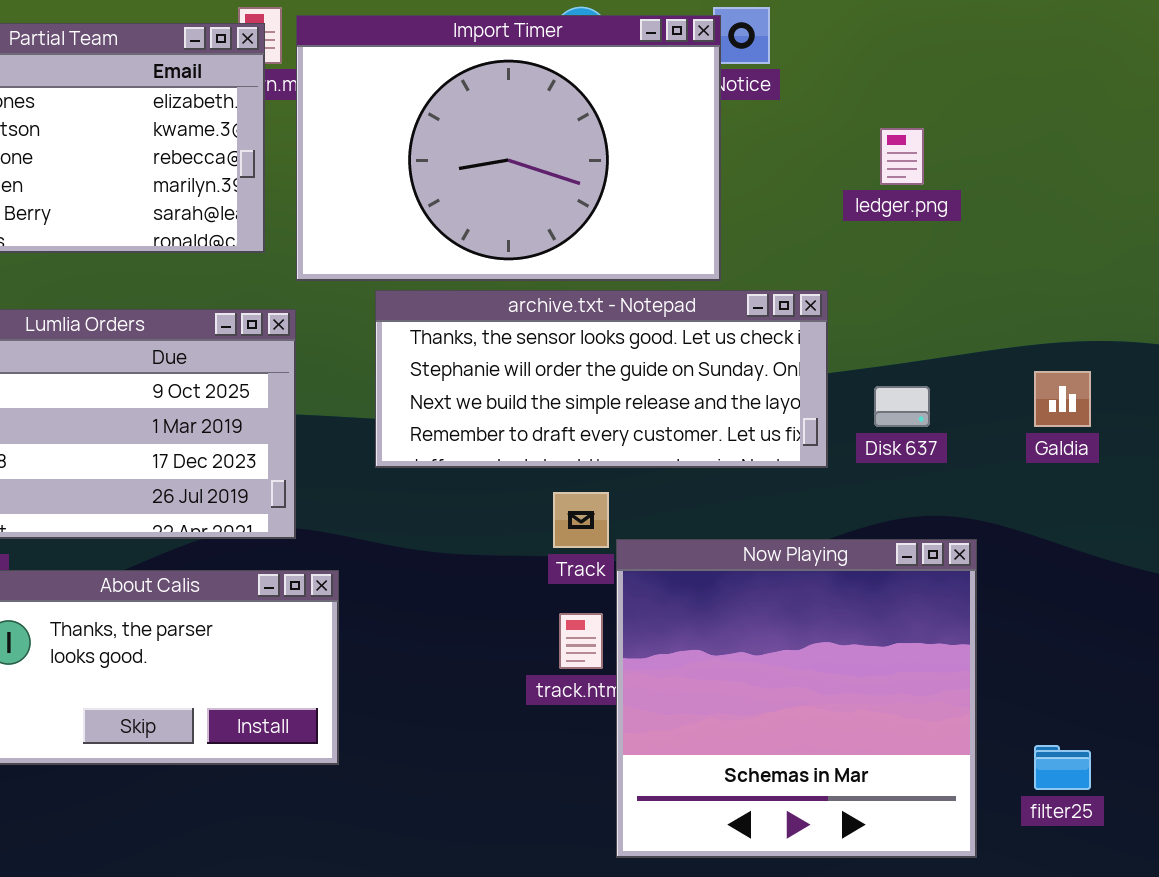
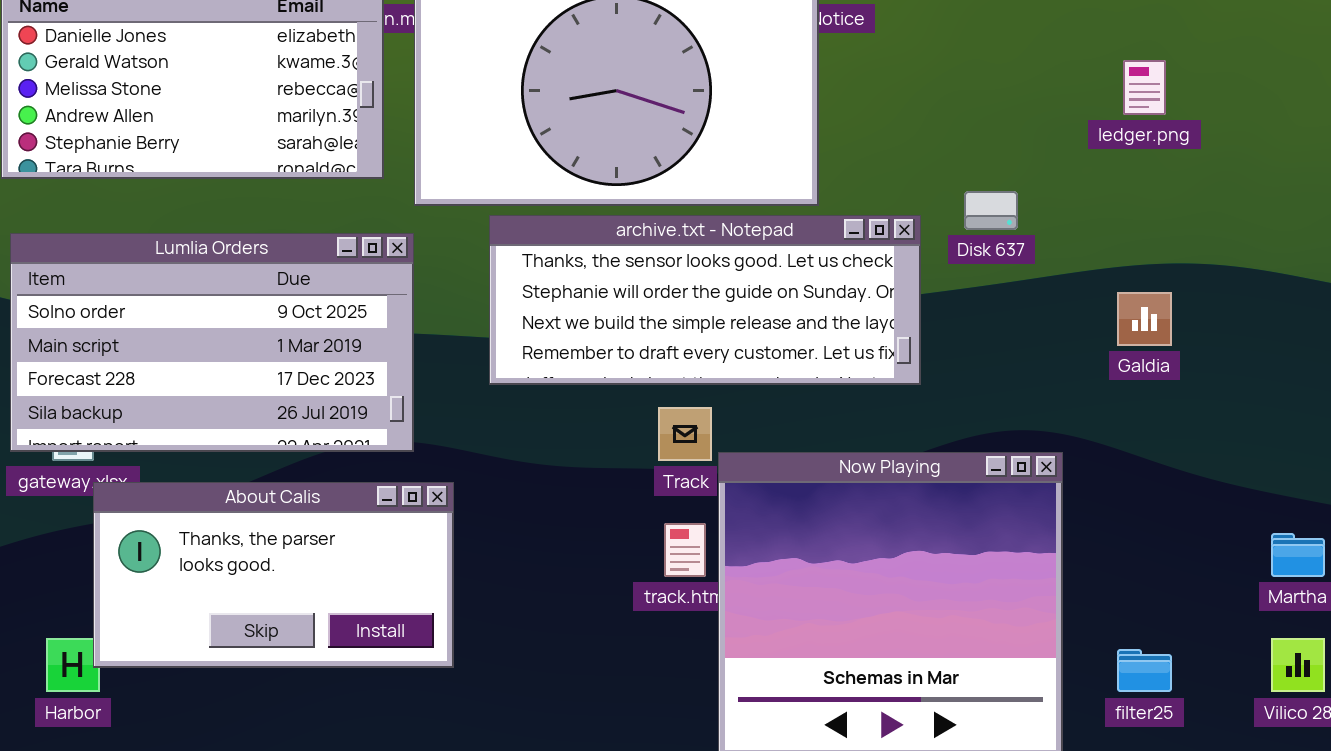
ledger.png: [880,128,924,185] -> [1123,60,1166,115], moved
Disk 637: [874,386,930,427] -> [964,191,1018,230], moved

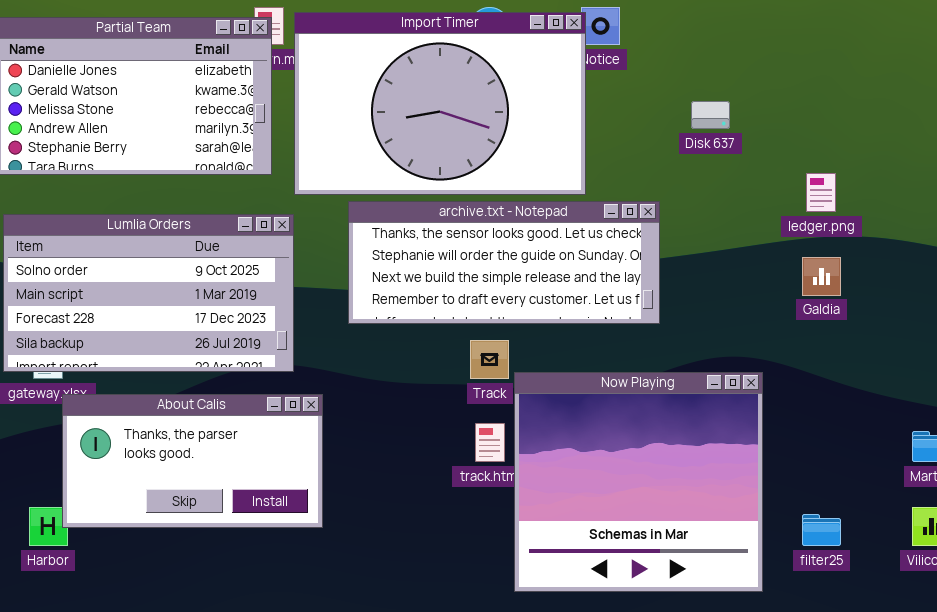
ledger.png: [1123,60,1166,115] -> [806,173,836,212], moved
Disk 637: [964,191,1018,230] -> [691,101,730,129], moved

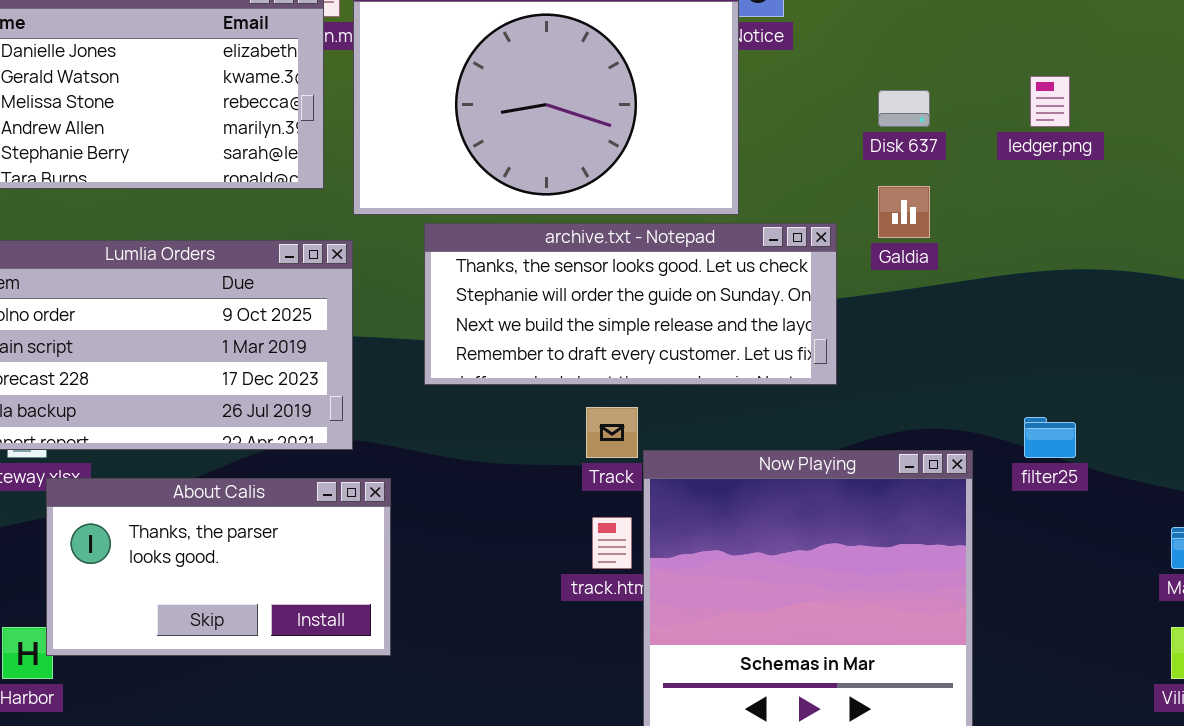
ledger.png: [806,173,836,212] -> [1030,76,1070,127], moved
Galdia: [802,257,841,296] -> [878,186,930,238], moved
filter25: [802,514,841,546] -> [1024,417,1076,458], moved

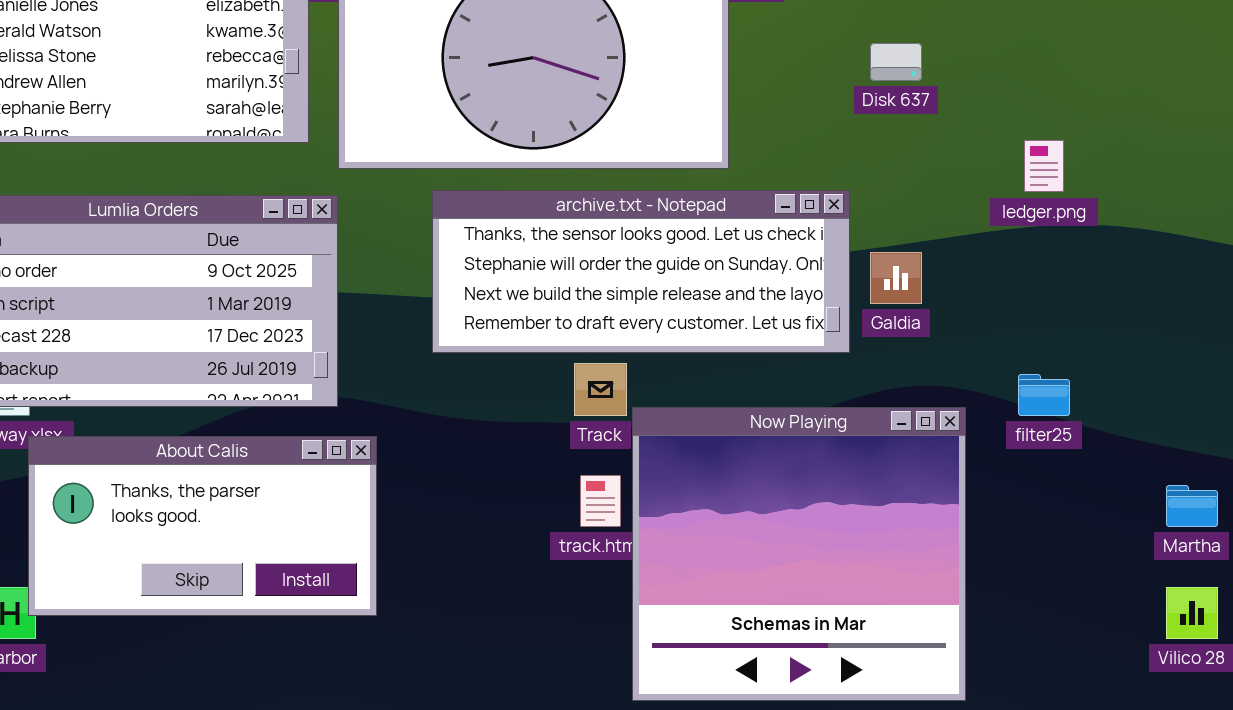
ledger.png: [1030,76,1070,127] -> [1024,140,1064,192], moved
Galdia: [878,186,930,238] -> [870,252,922,304], moved
archive.txt - Notepad: [424,223,837,385] -> [432,190,850,353], moved

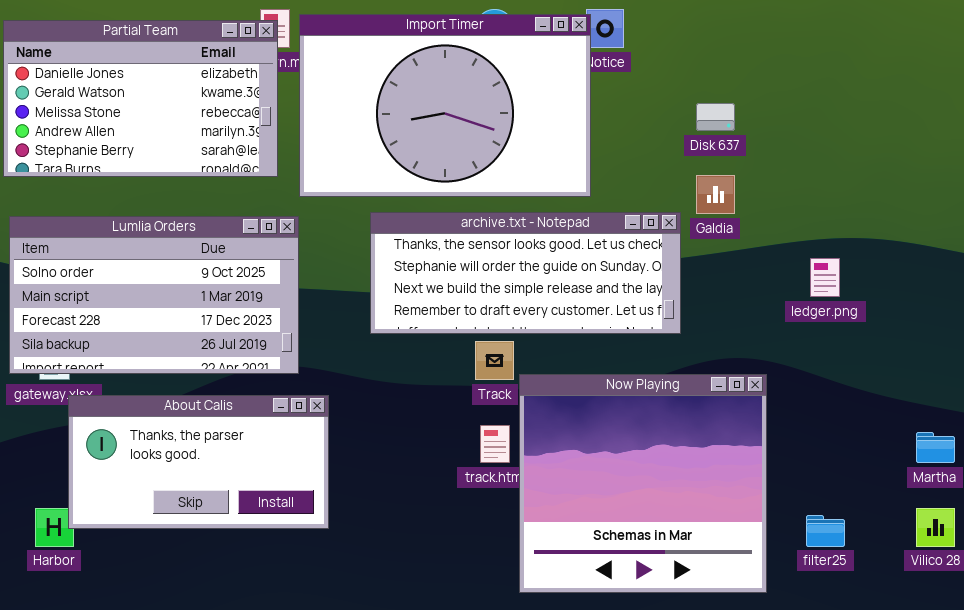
ledger.png: [1024,140,1064,192] -> [810,258,840,297], moved
Galdia: [870,252,922,304] -> [696,175,735,214], moved
filter25: [1018,374,1070,416] -> [806,515,845,547], moved

